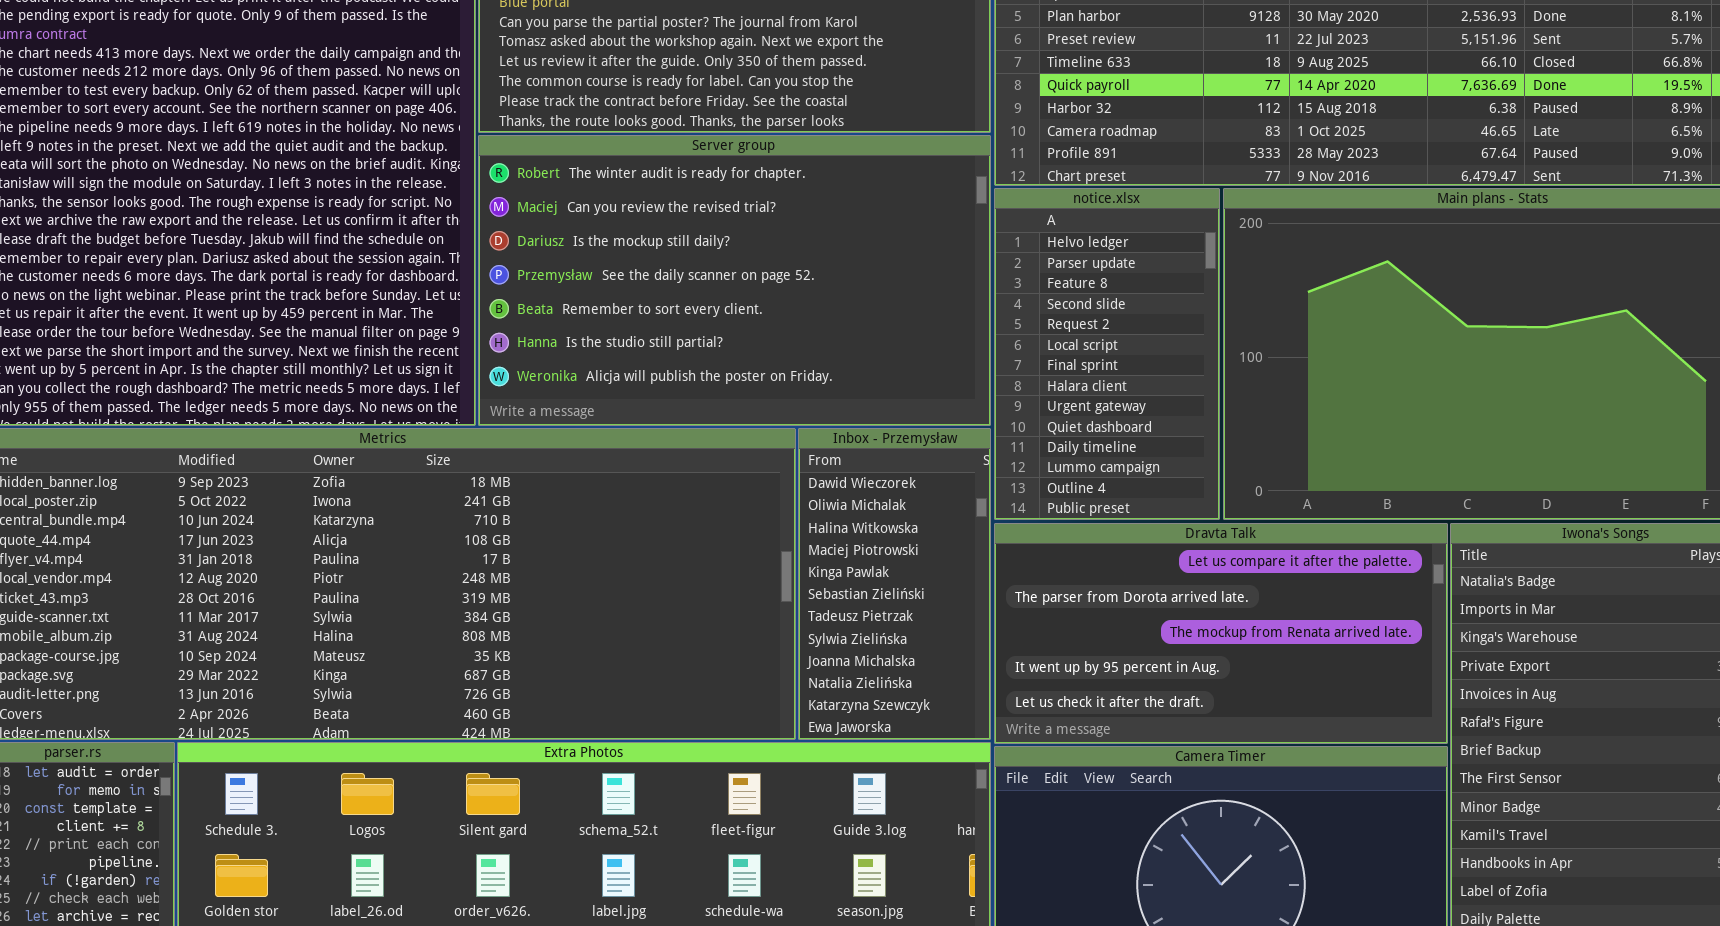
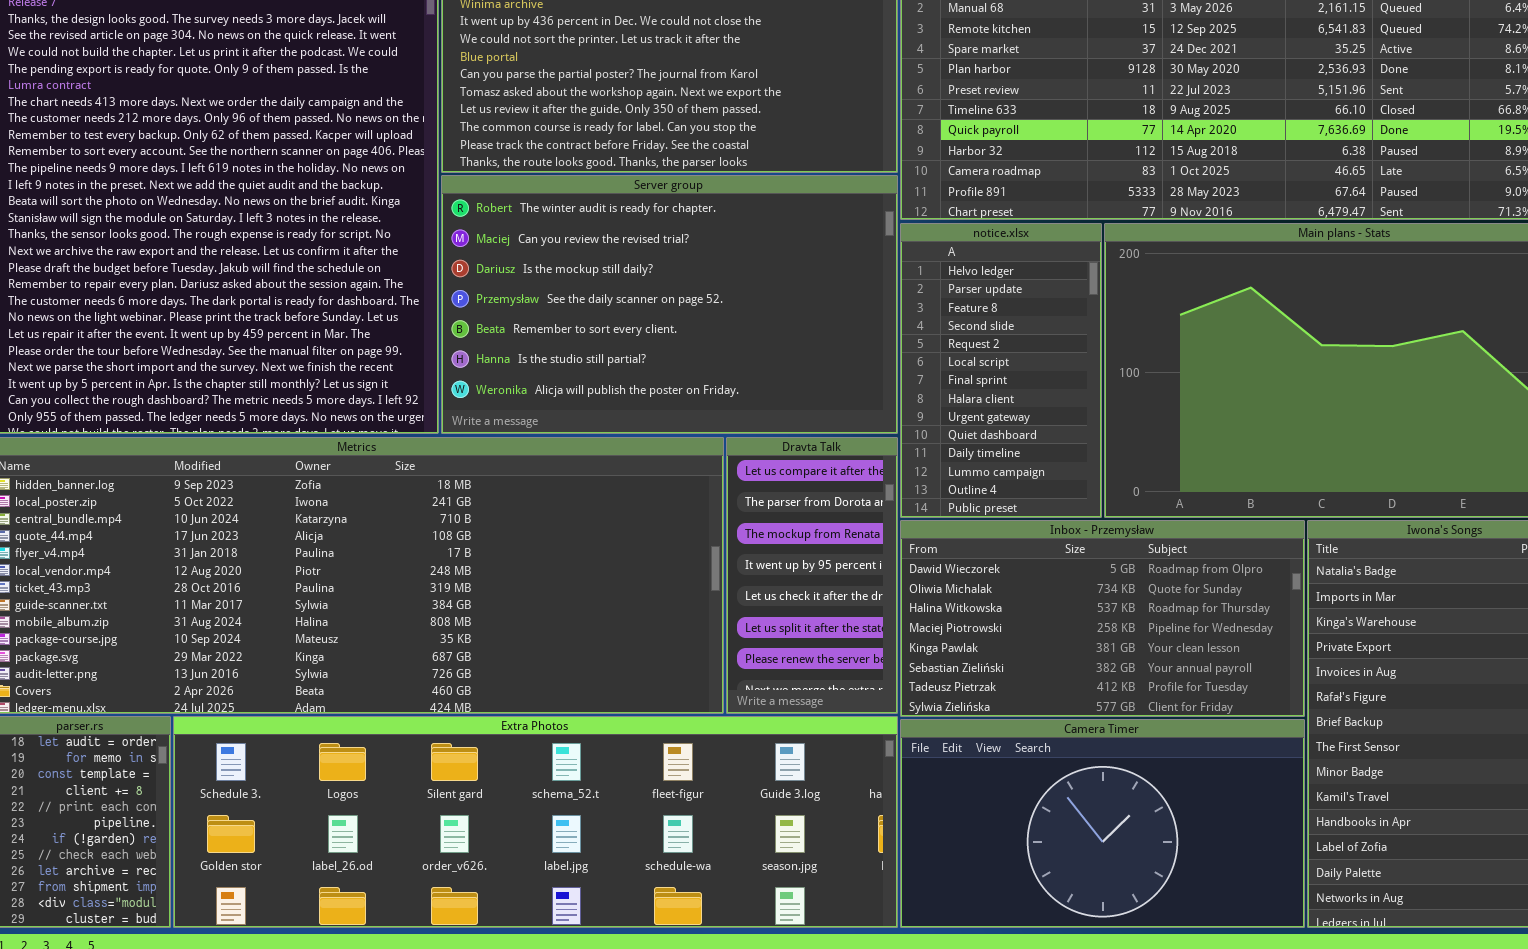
Inbox - Przemysław: [798,428,991,740] -> [900,520,1305,717], moved, resized
Dravta Talk: [994,523,1448,744] -> [726,437,898,714], moved, resized

